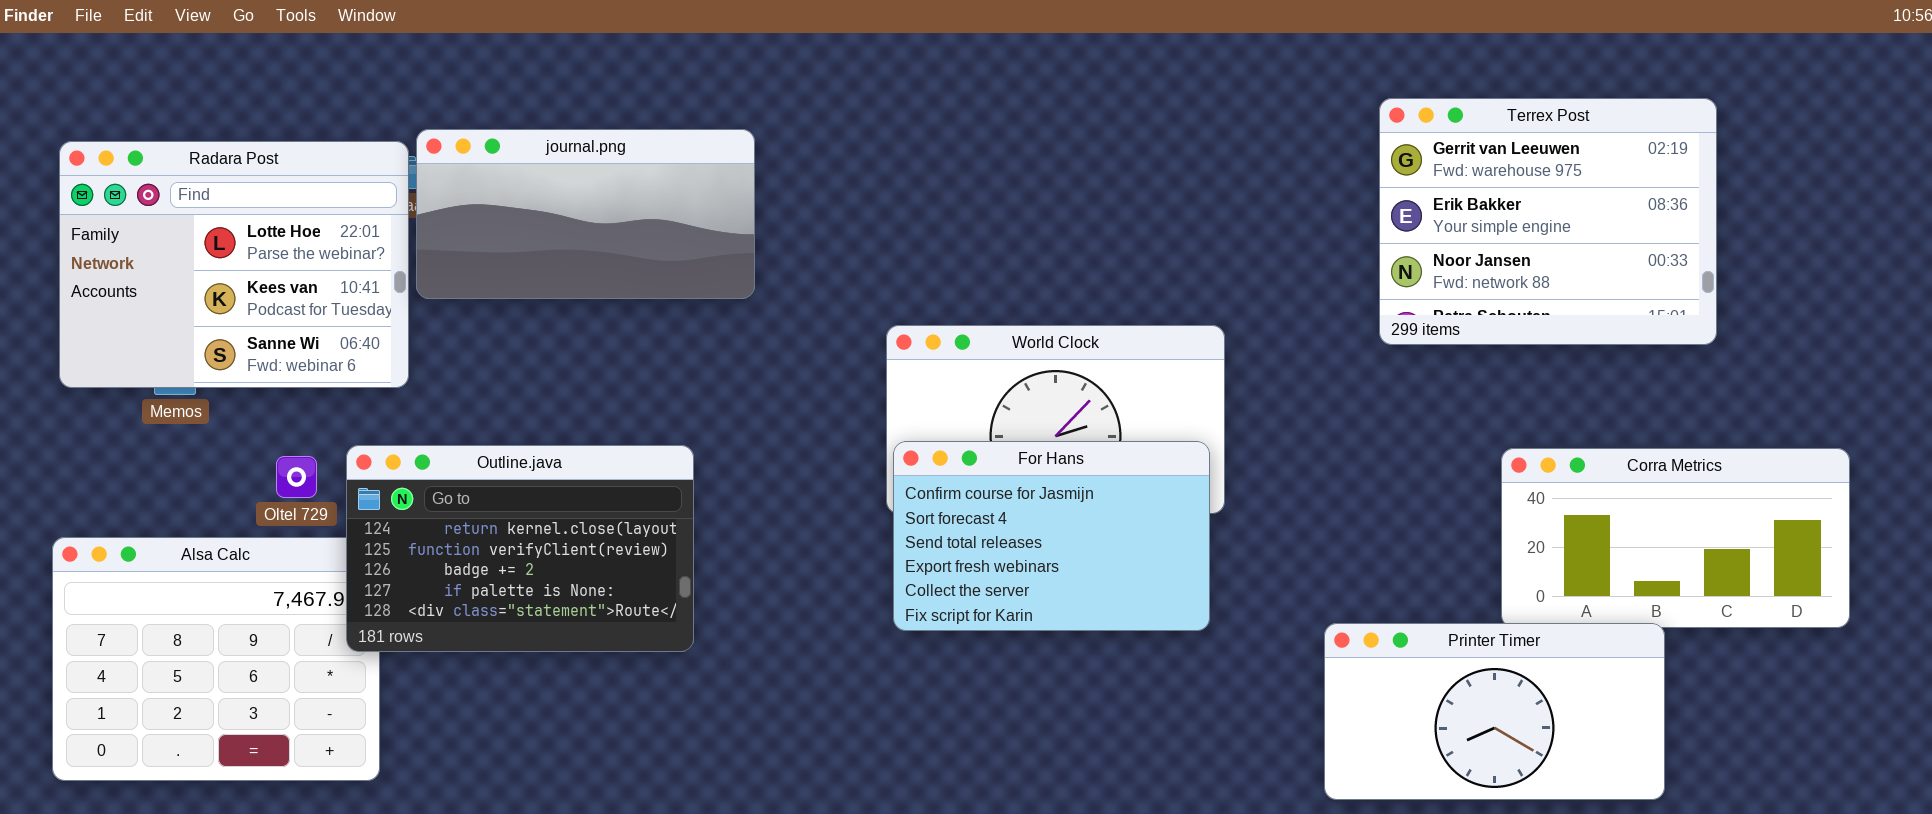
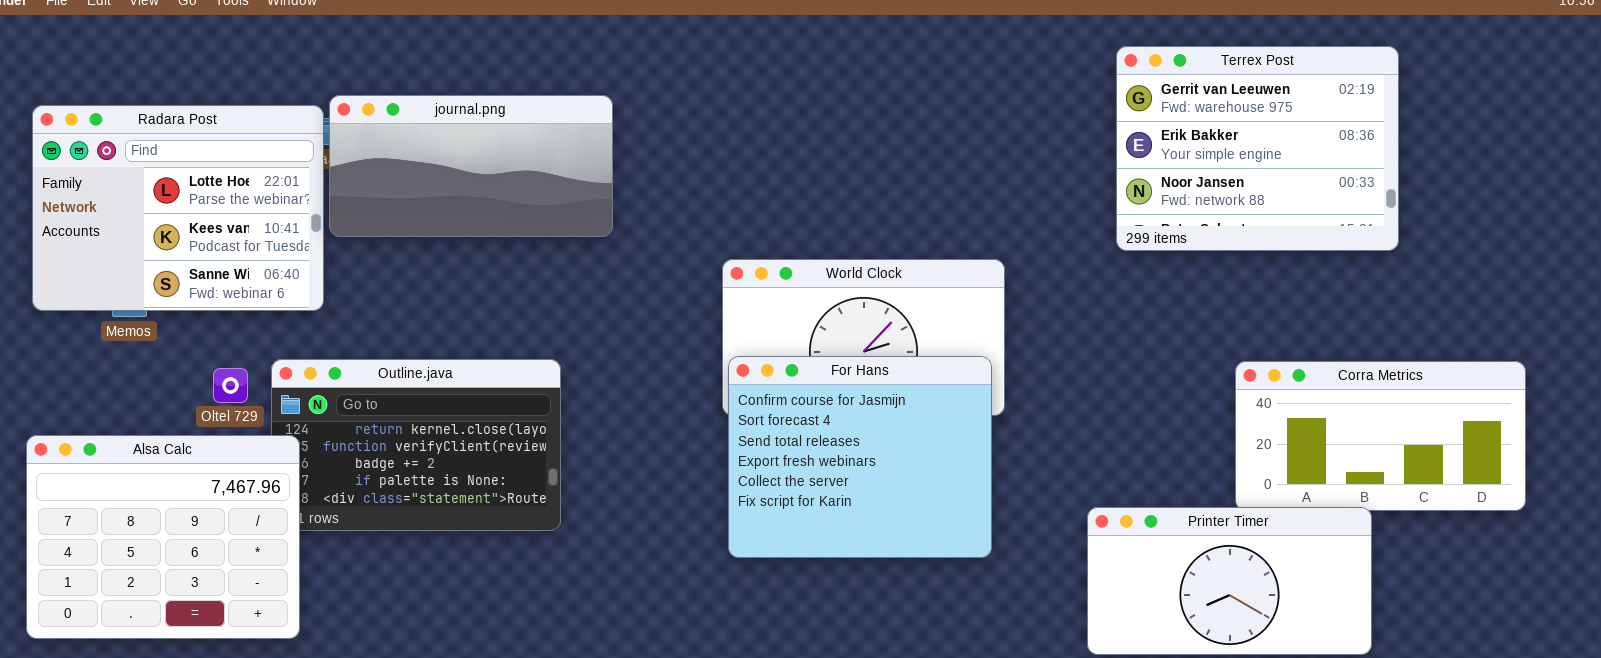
Terrex Post: [1379,98,1717,345] -> [1116,46,1399,251], moved
For Hans: [893,441,1210,631] -> [728,356,992,558], resized
Alsa Calc: [52,537,380,781] -> [26,435,300,639], raised

